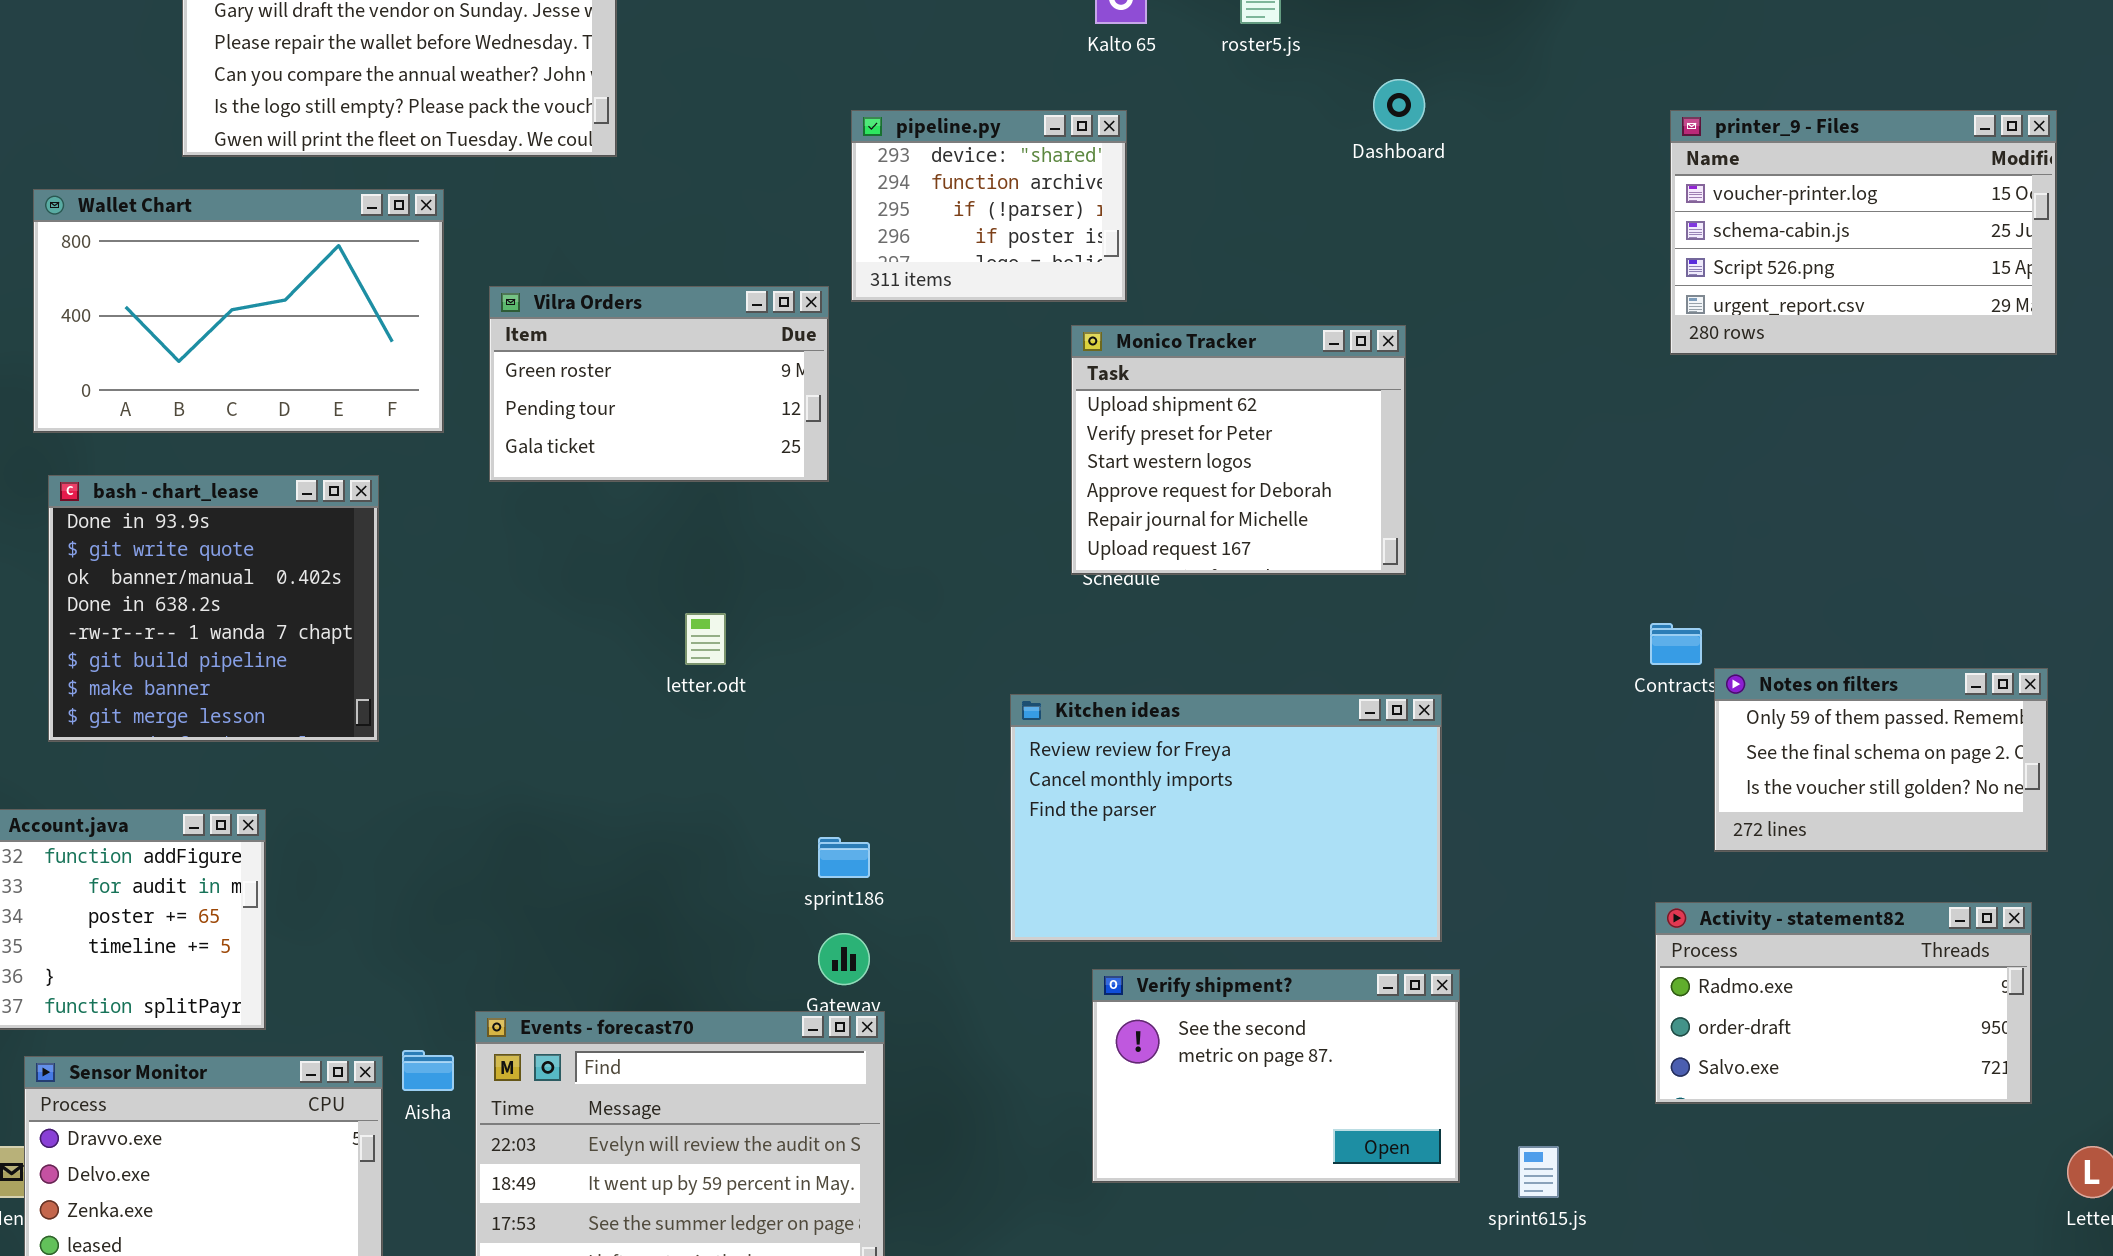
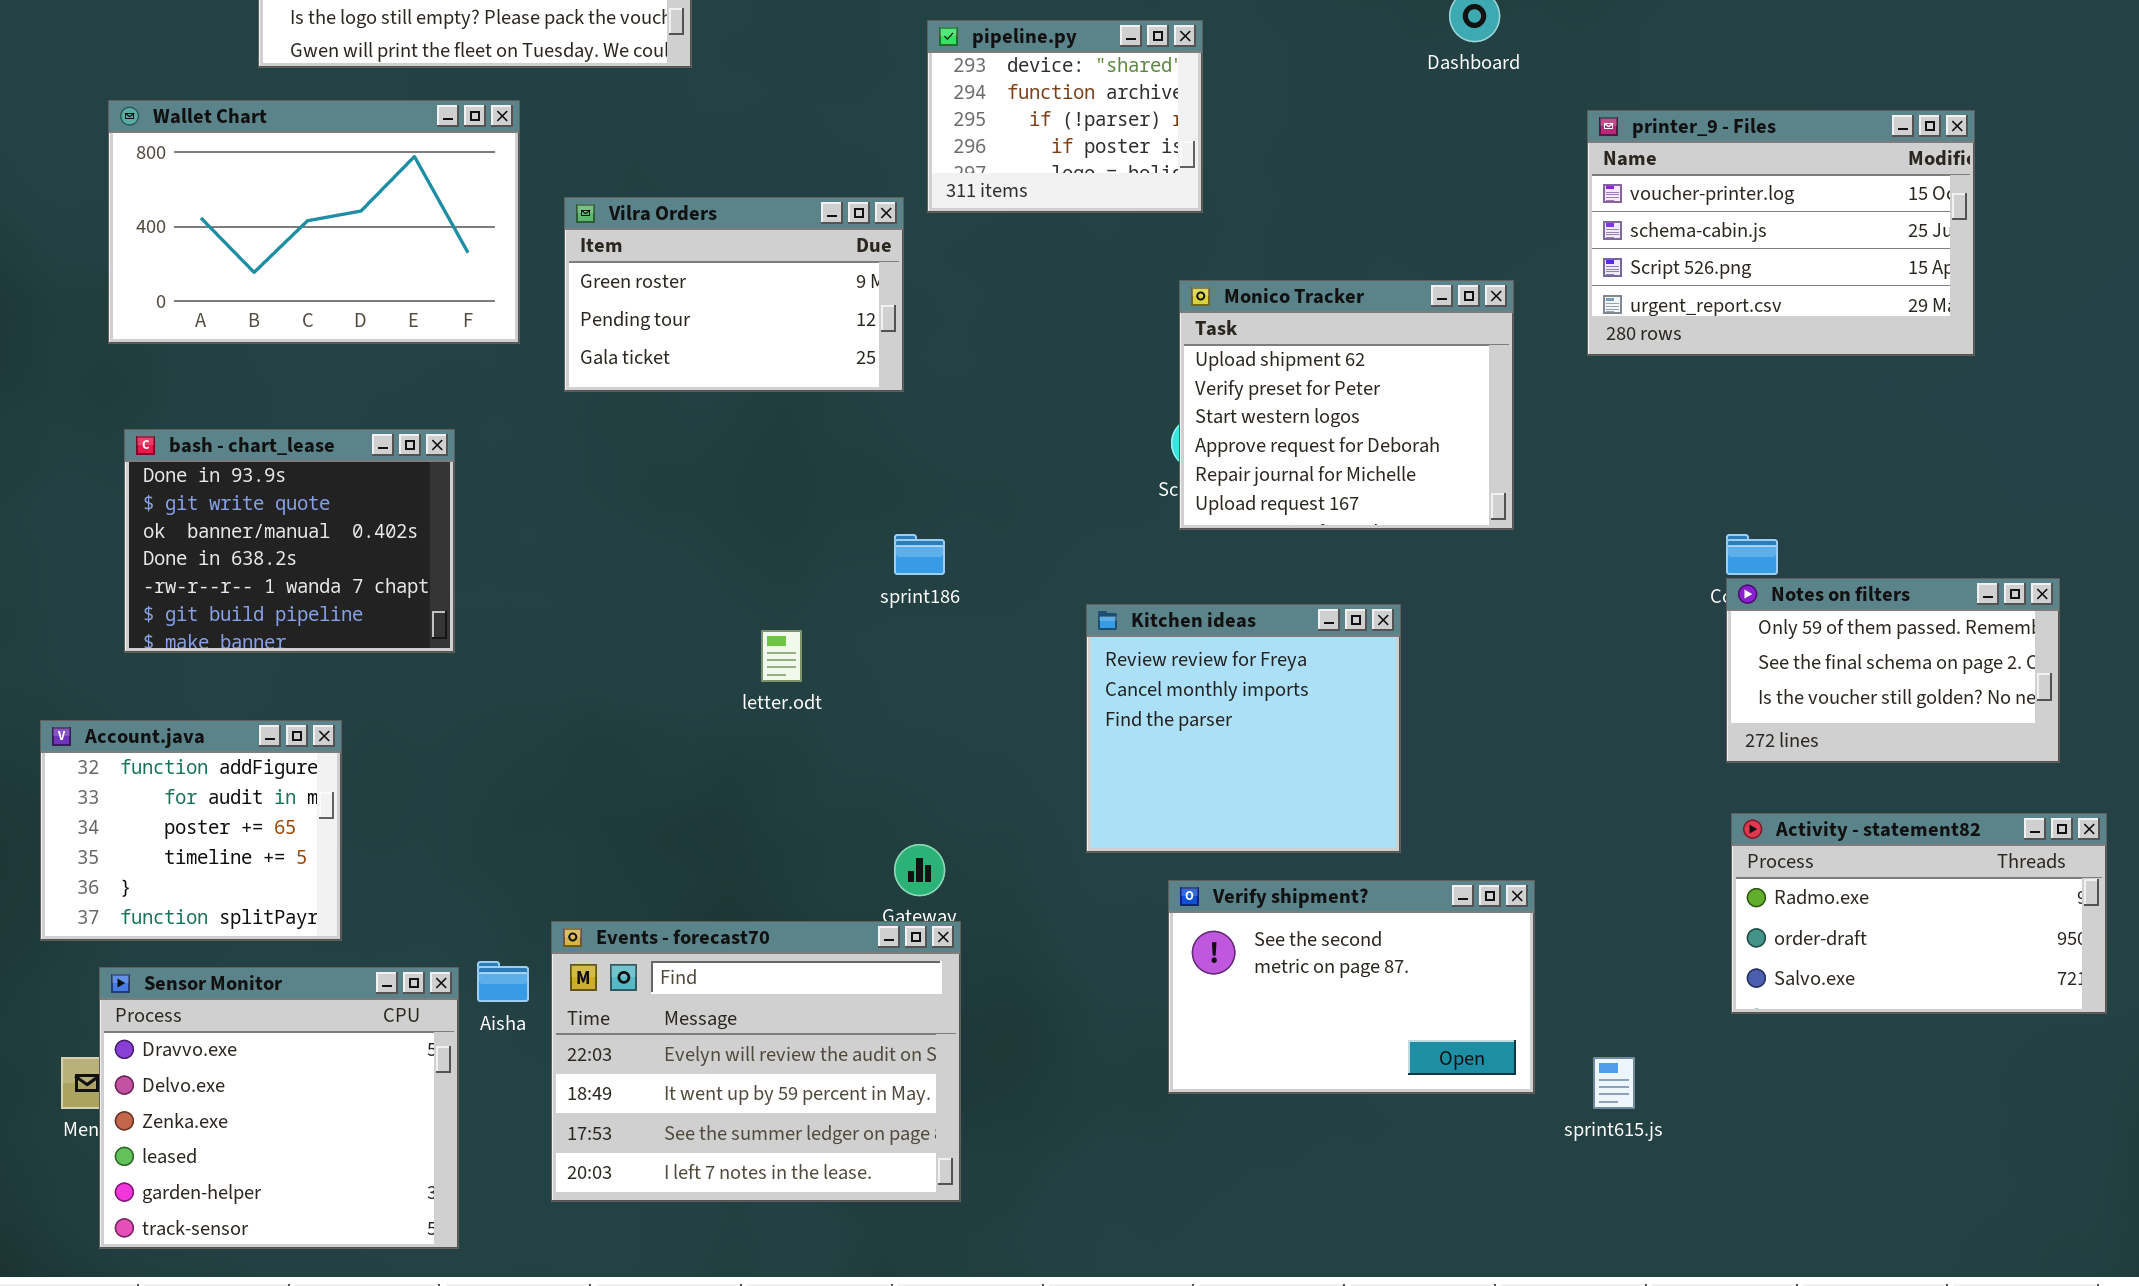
printer_9 - Files: [1670,110,2057,355] -> [1587,110,1975,356], moved
Monico Tracker: [1071,325,1406,575] -> [1179,280,1514,530], moved
bash - chart_lease: [48,475,379,742] -> [124,429,455,653], resized
letter.odt: [685,613,726,665] -> [761,630,802,682], moved
Notes on filters: [1714,668,2048,852] -> [1726,578,2060,763], moved
Kitchen ideas: [1010,694,1442,942] -> [1086,604,1401,853], resized
sprint186: [818,837,870,878] -> [894,534,945,575], moved

